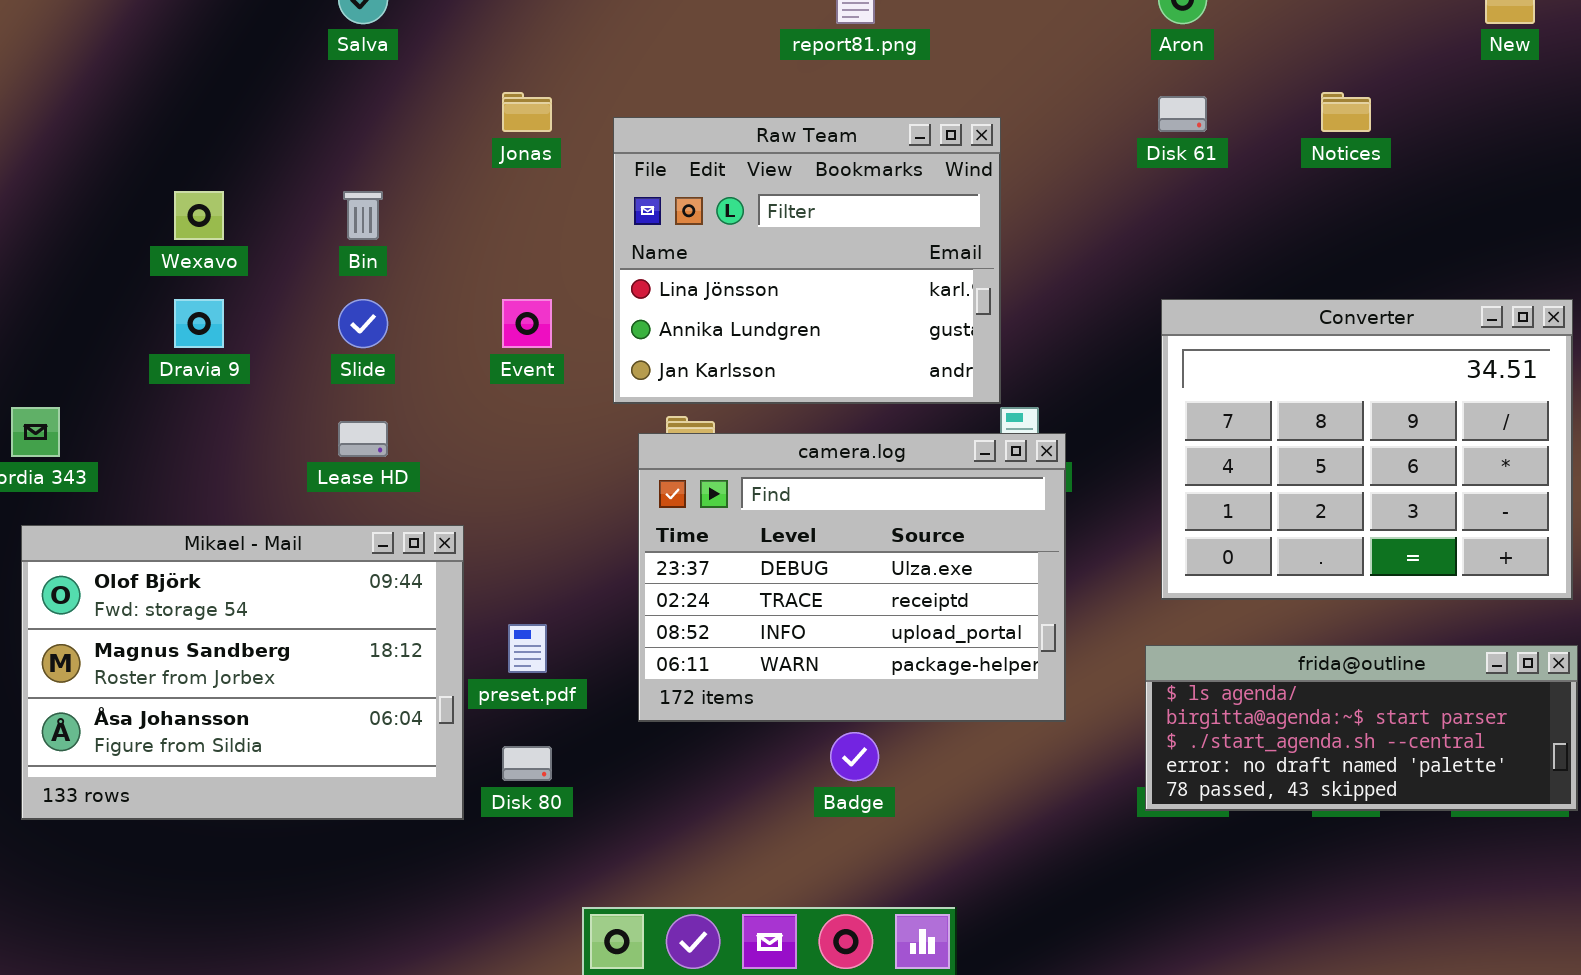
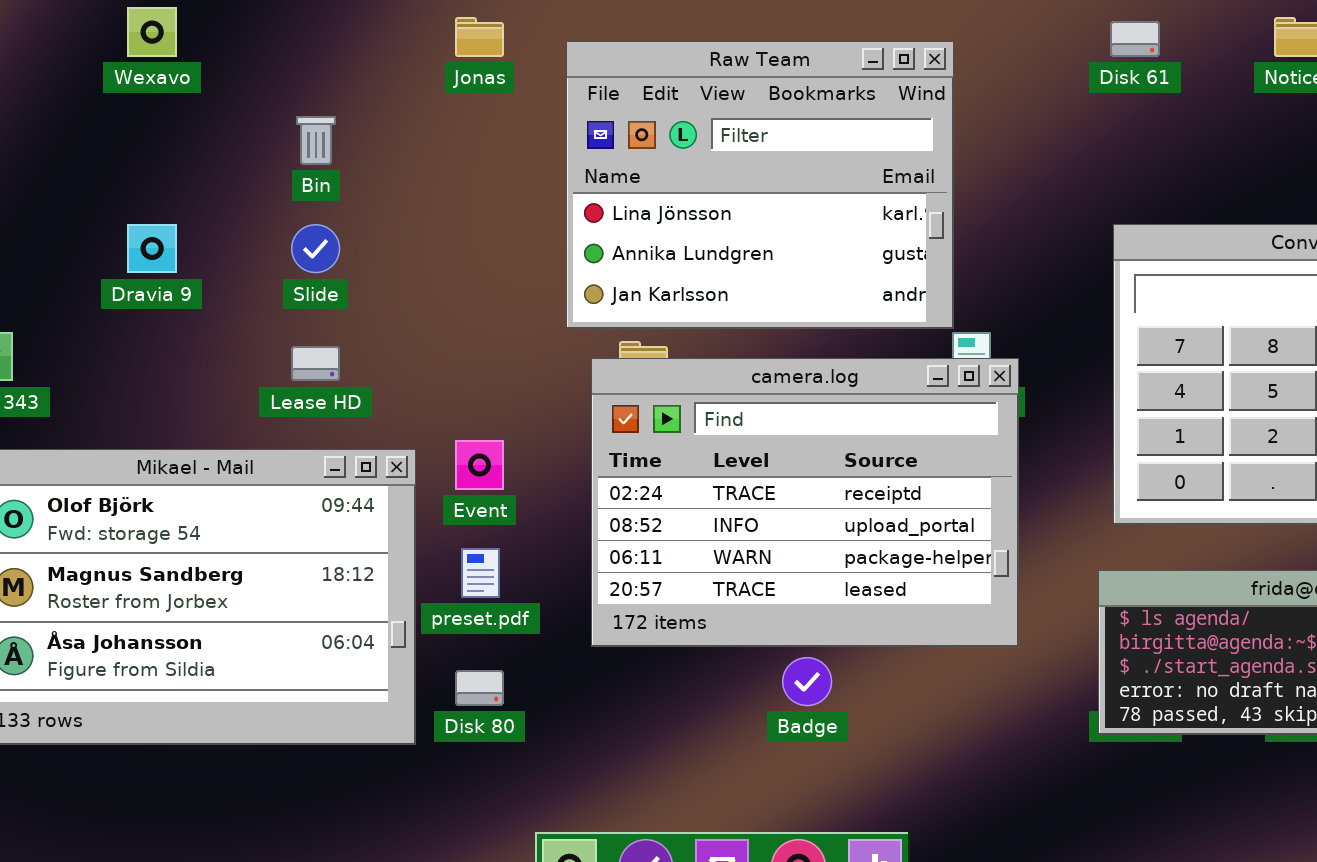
Wexavo: [174,191,224,240] -> [127,7,177,57], moved
Event: [502,299,552,348] -> [455,440,504,490], moved
camera.log: [638,433,1066,722] -> [591,358,1019,647], scrolled down 1 row

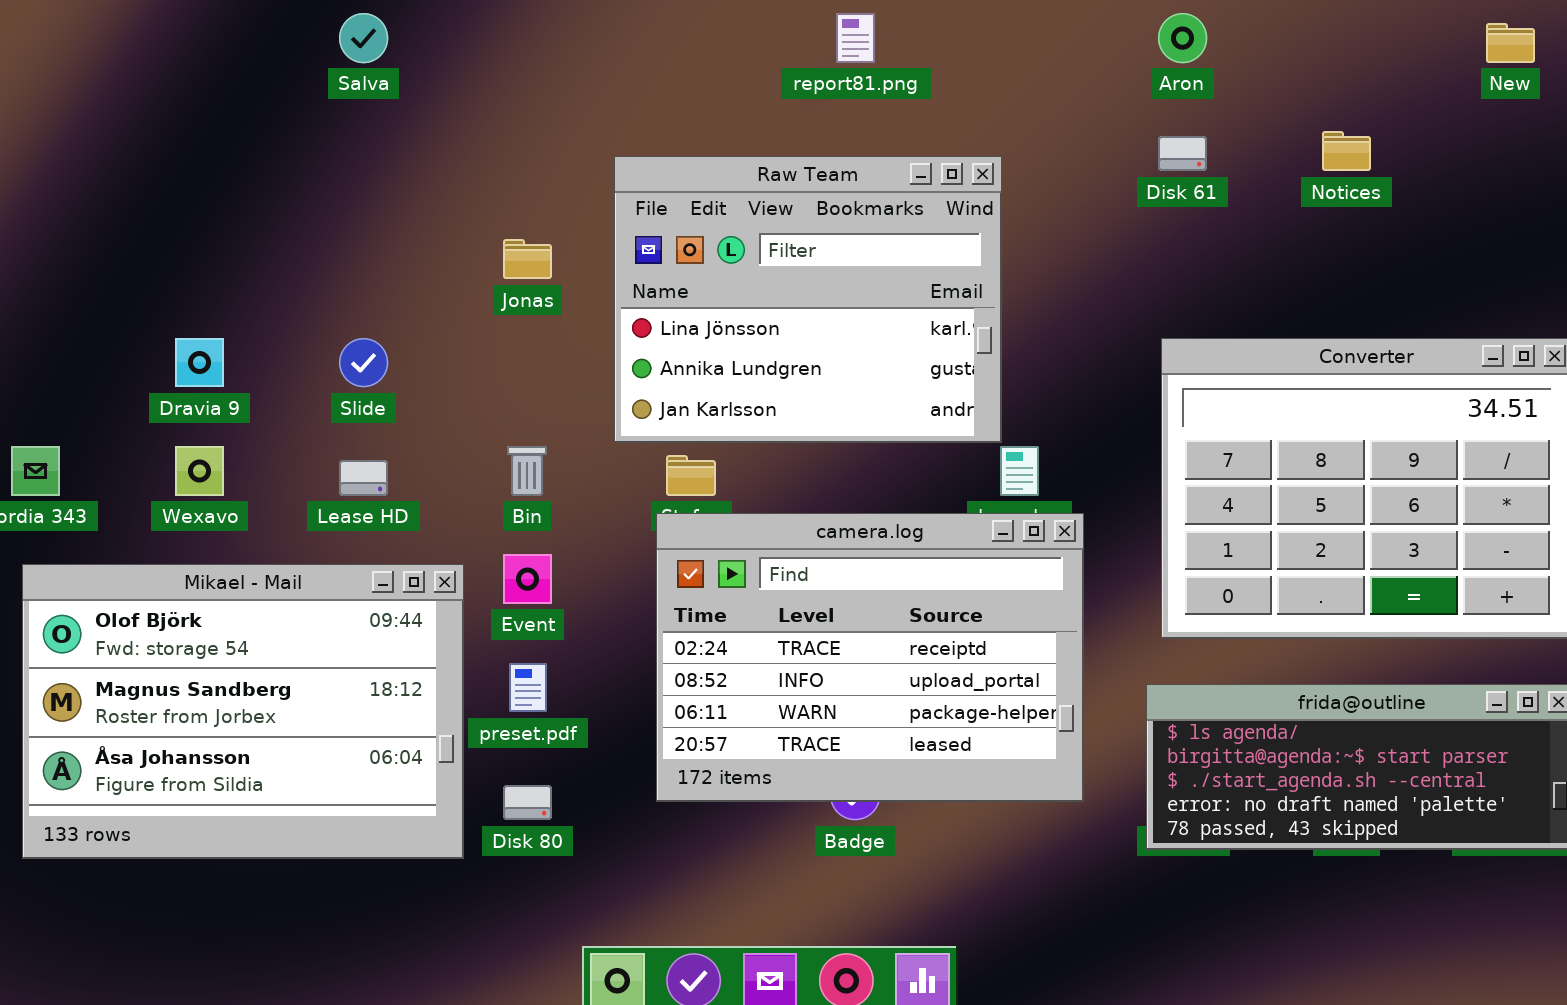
Wexavo: [127,7,177,57] -> [175,446,224,496], moved
Jonas: [455,17,504,57] -> [503,239,552,279], moved
Bin: [296,116,336,165] -> [507,446,547,496], moved
camera.log: [591,358,1019,647] -> [656,513,1084,802], moved

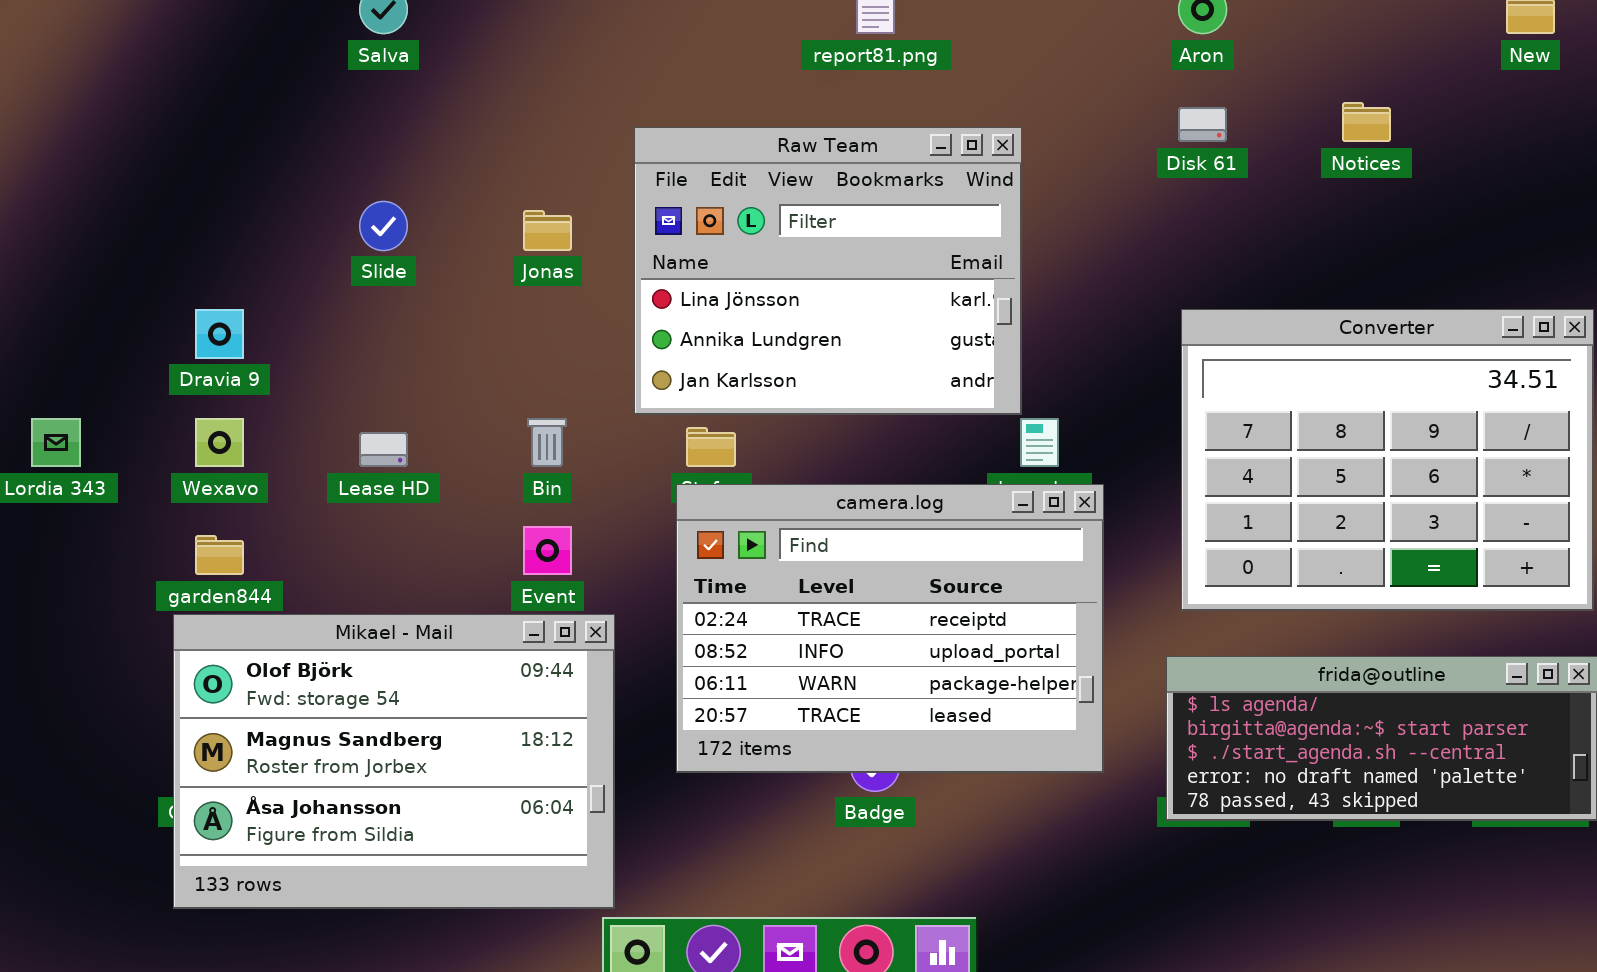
Slide: [339,338,388,387] -> [359,201,408,251], moved
Mikael - Mail: [22,564,464,859] -> [173,614,615,909], moved

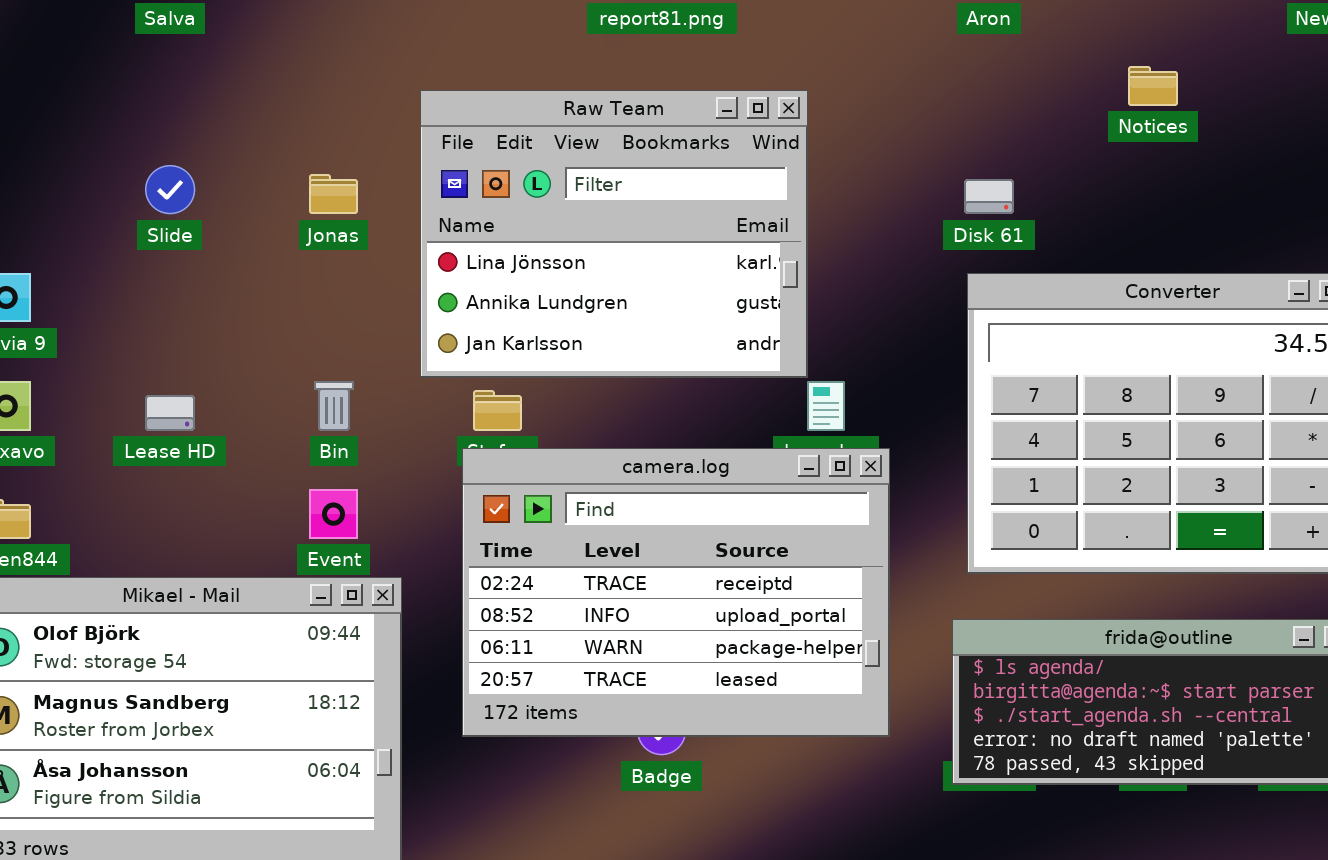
Disk 61: [1178,107,1227,142] -> [964,179,1014,214], moved

